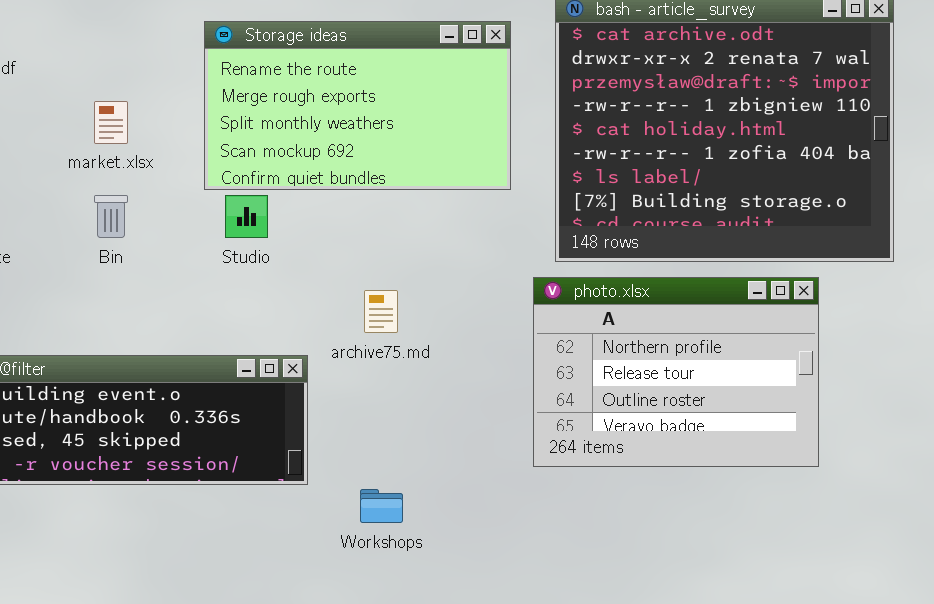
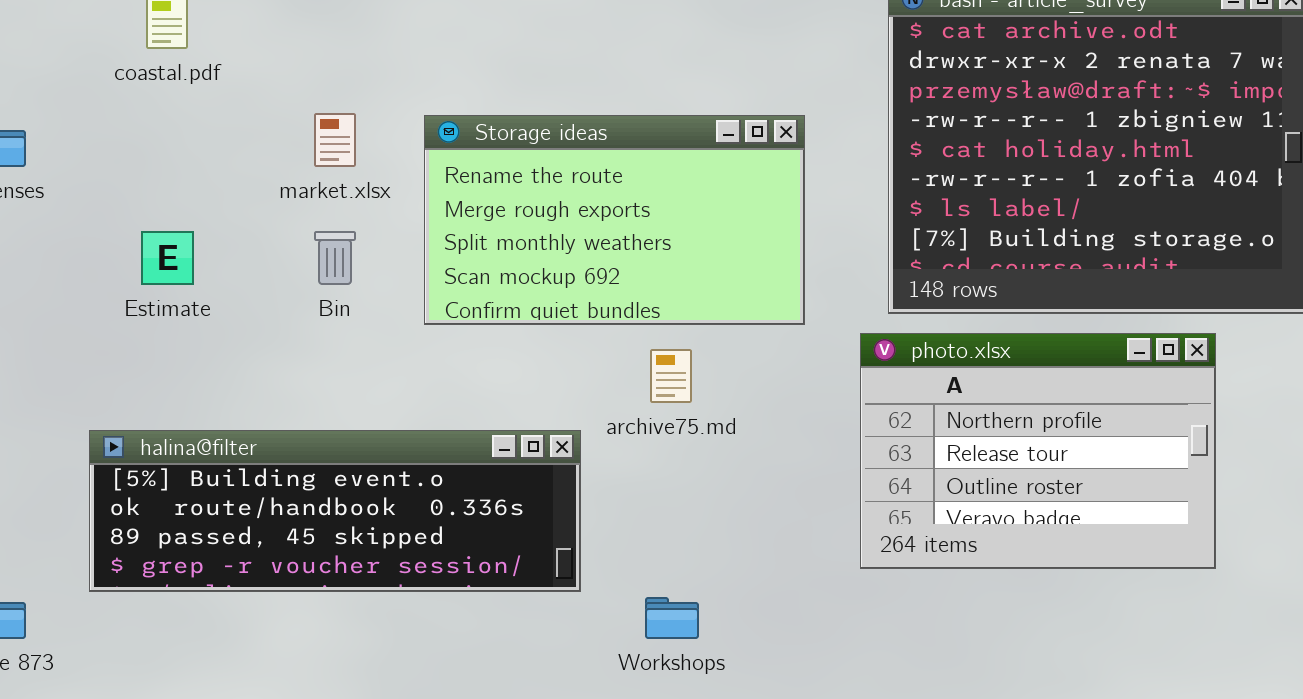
Storage ideas: [204,21,511,190] -> [424,115,805,325], moved

